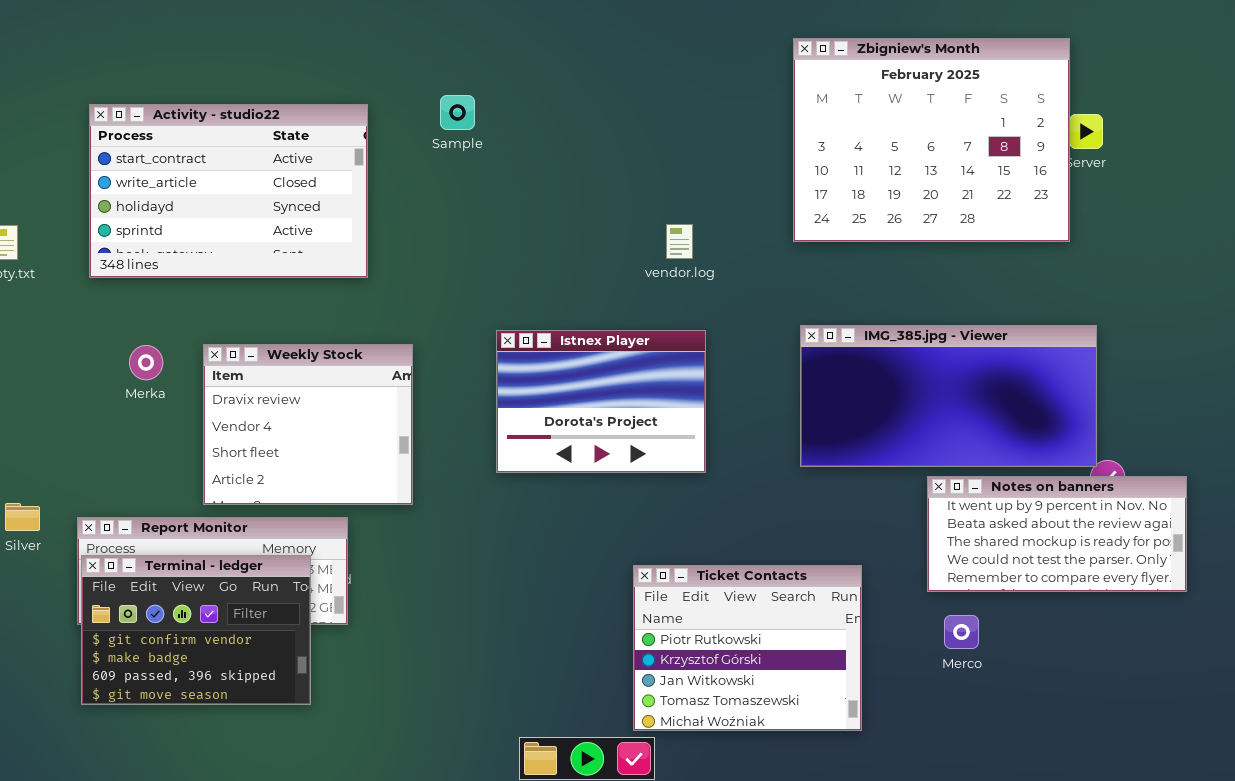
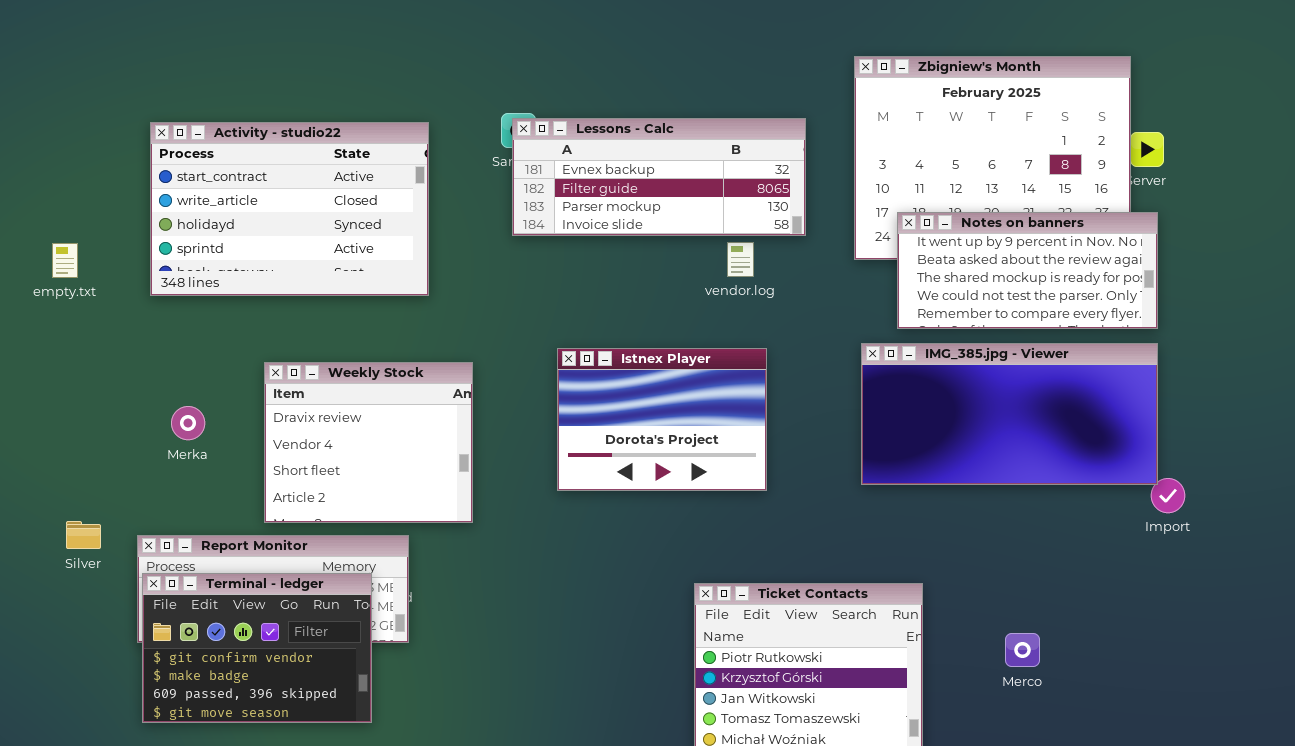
Lessons - Calc: none -> [512,118,806,236], opened
Merka: [129,345,163,380] -> [171,406,205,440], moved
Notes on banners: [927,476,1187,592] -> [897,212,1158,329], moved

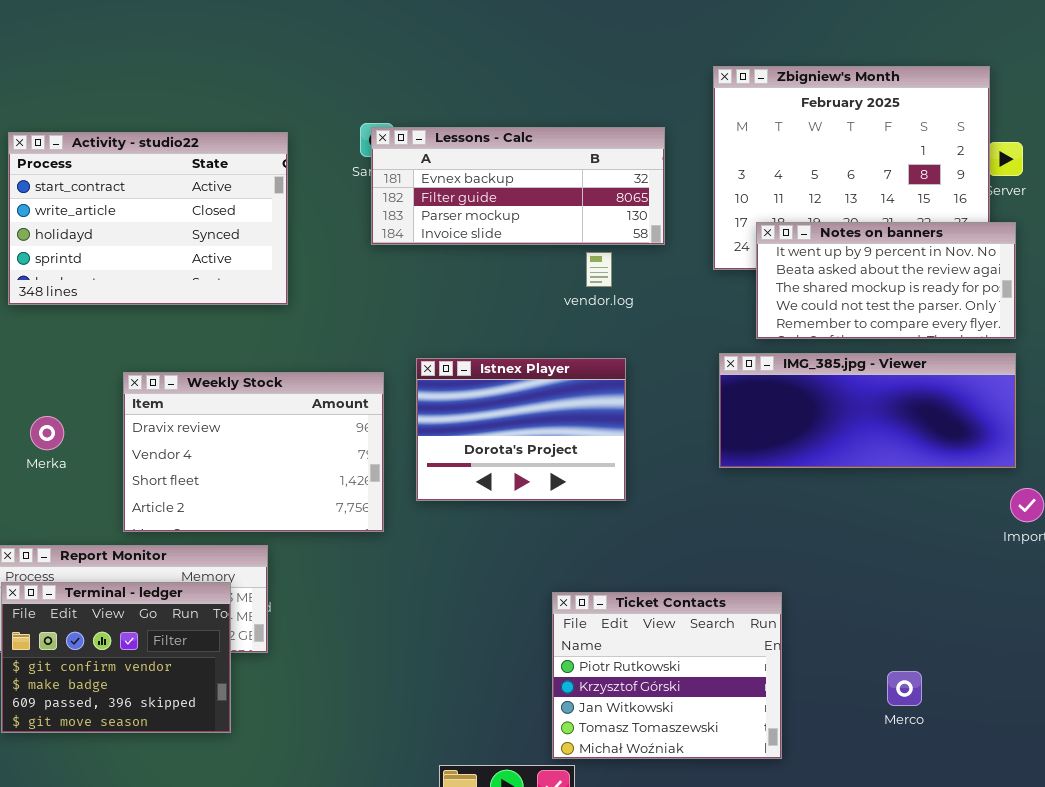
IMG_385.jpg - Viewer: [861,343,1158,485] -> [719,353,1016,468], resized
Weekly Stock: [264,362,473,523] -> [123,372,384,532], resized
Merco: [1005,633,1040,667] -> [887,671,922,706], moved

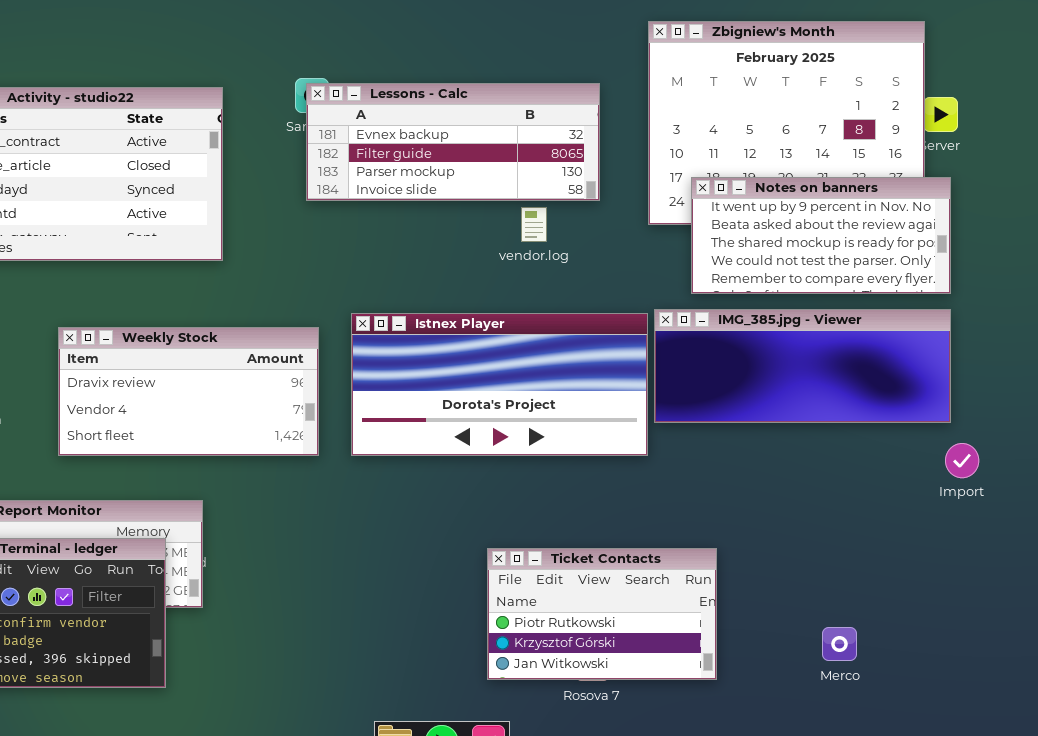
Istnex Player: [416,358,626,501] -> [351,313,648,456], resized
Weekly Stock: [123,372,384,532] -> [58,327,319,456], resized
Ticket Contacts: [552,592,782,759] -> [487,548,717,680], resized

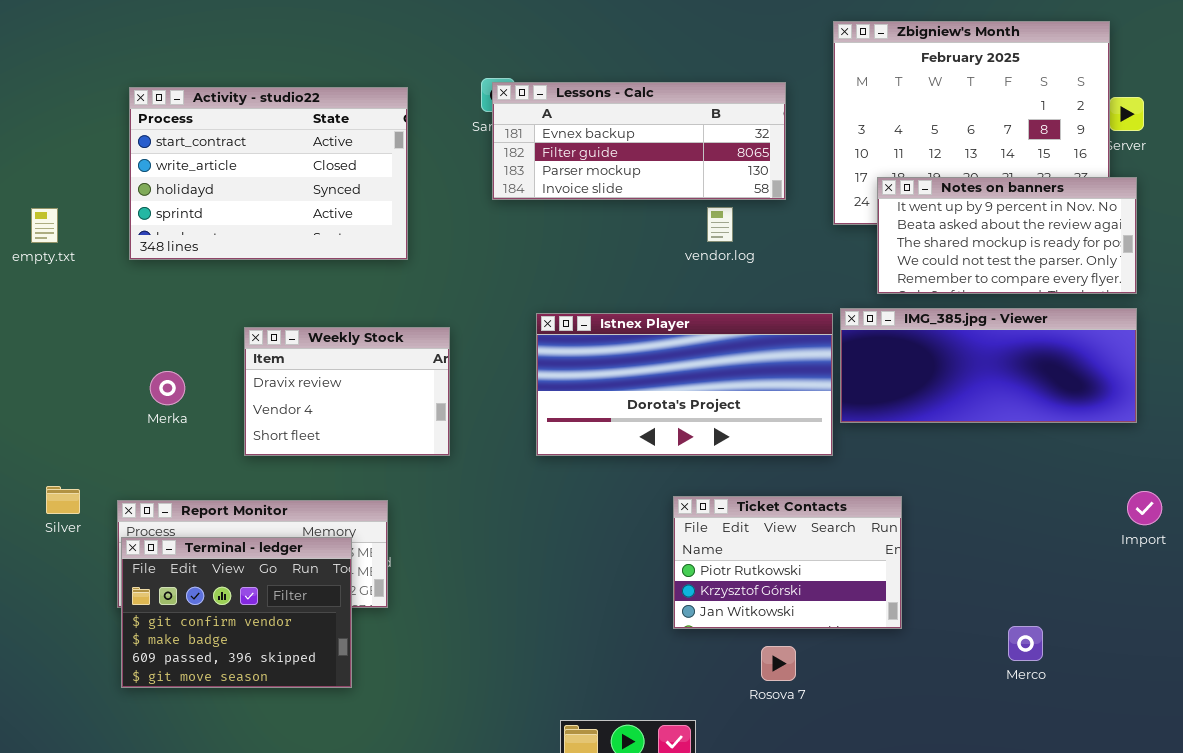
Weekly Stock: [58,327,319,456] -> [244,327,450,456], resized
Import: [945,443,979,478] -> [1127,491,1162,525], moved
Ticket Contacts: [487,548,717,680] -> [673,496,902,629], moved

